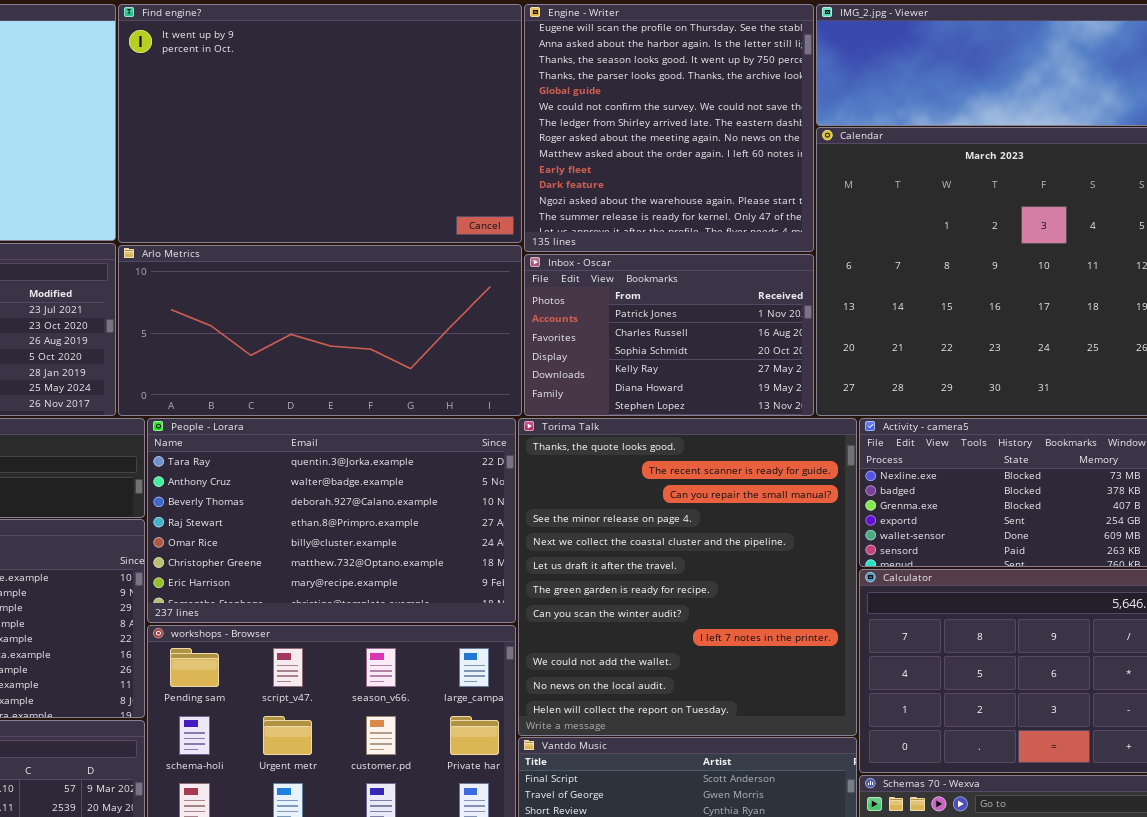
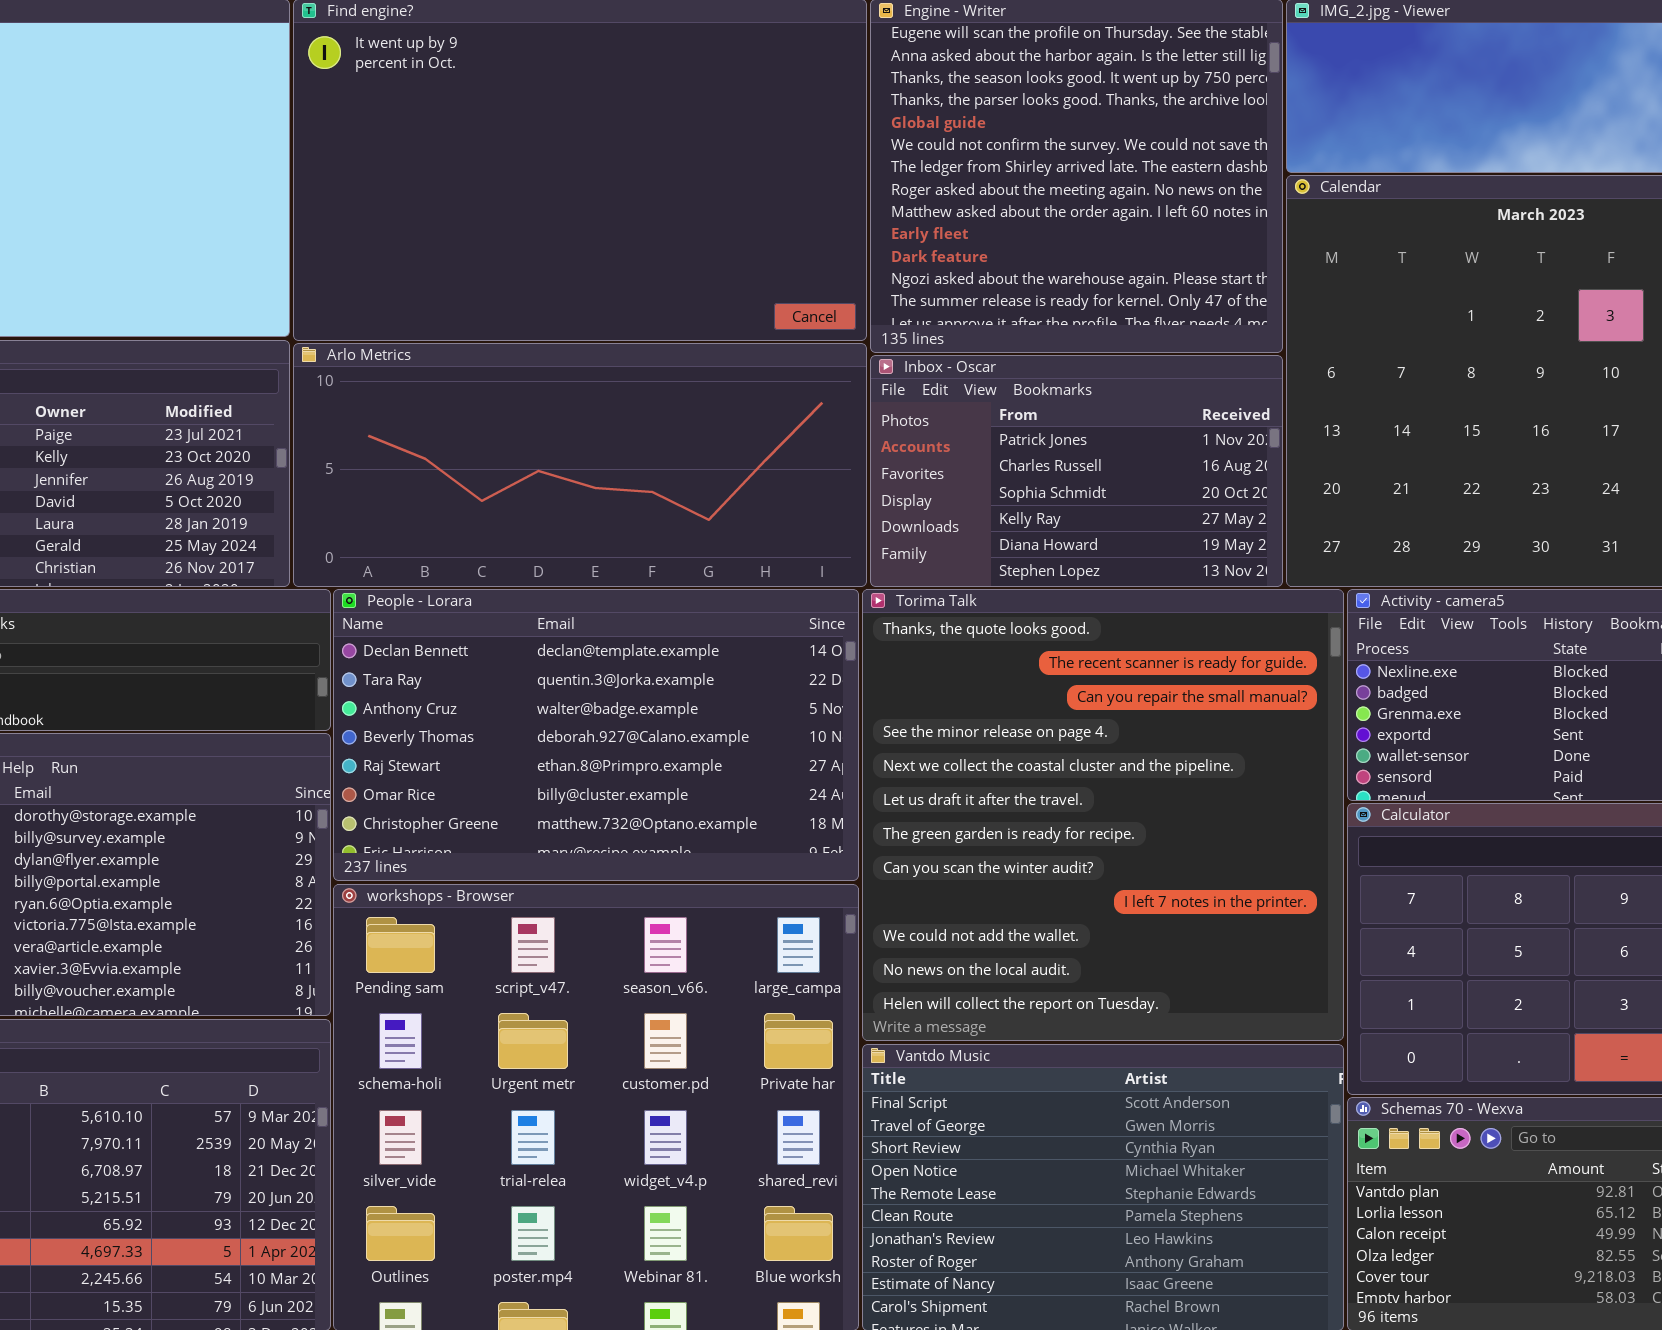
People - Lorara: [147,418,516,623] -> [333,589,859,881], scrolled up 1 row

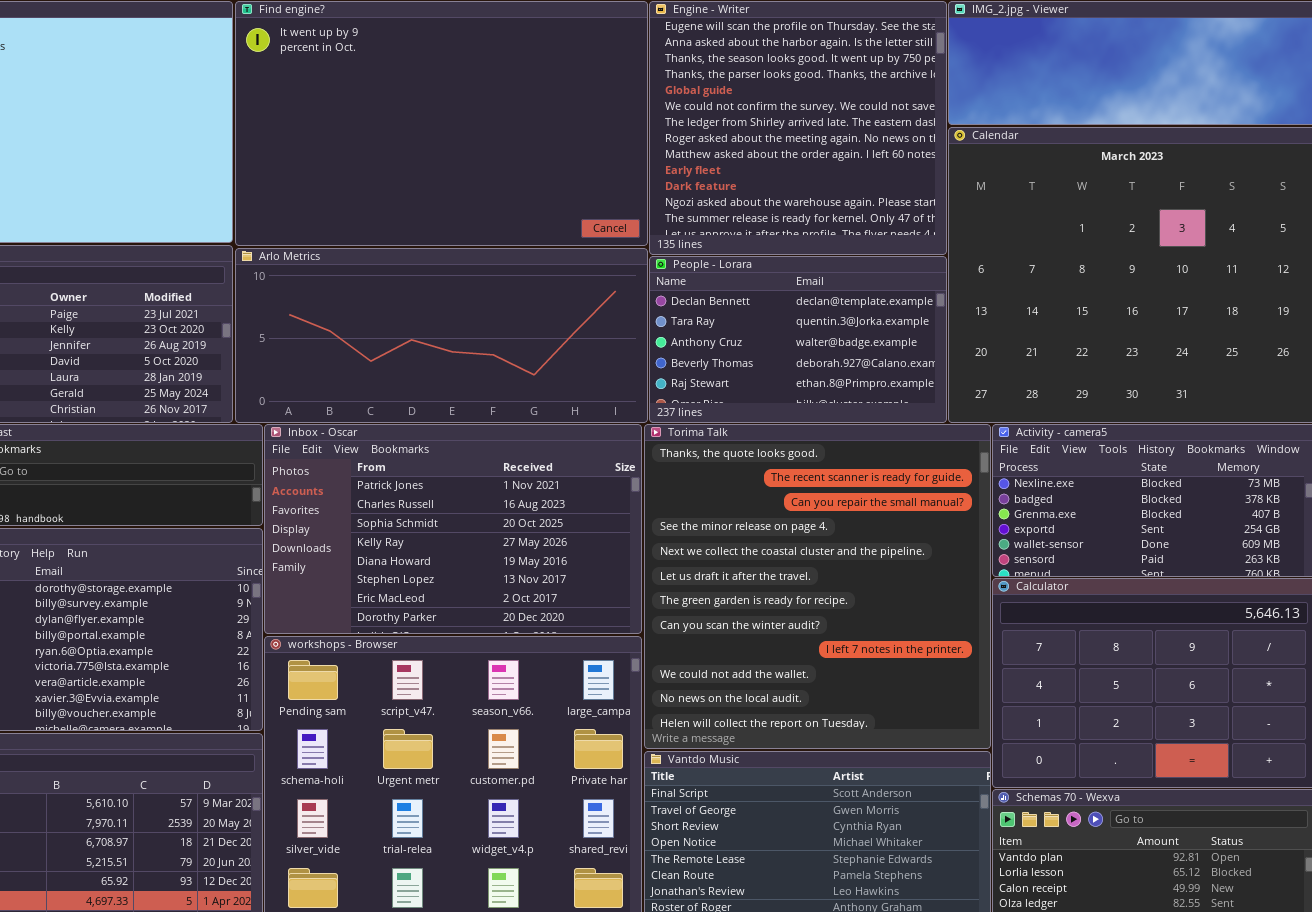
Inbox - Oscar: [870,355,1283,587] -> [264,424,642,634], moved, resized
People - Lorara: [333,589,859,881] -> [649,256,947,423], moved, resized

